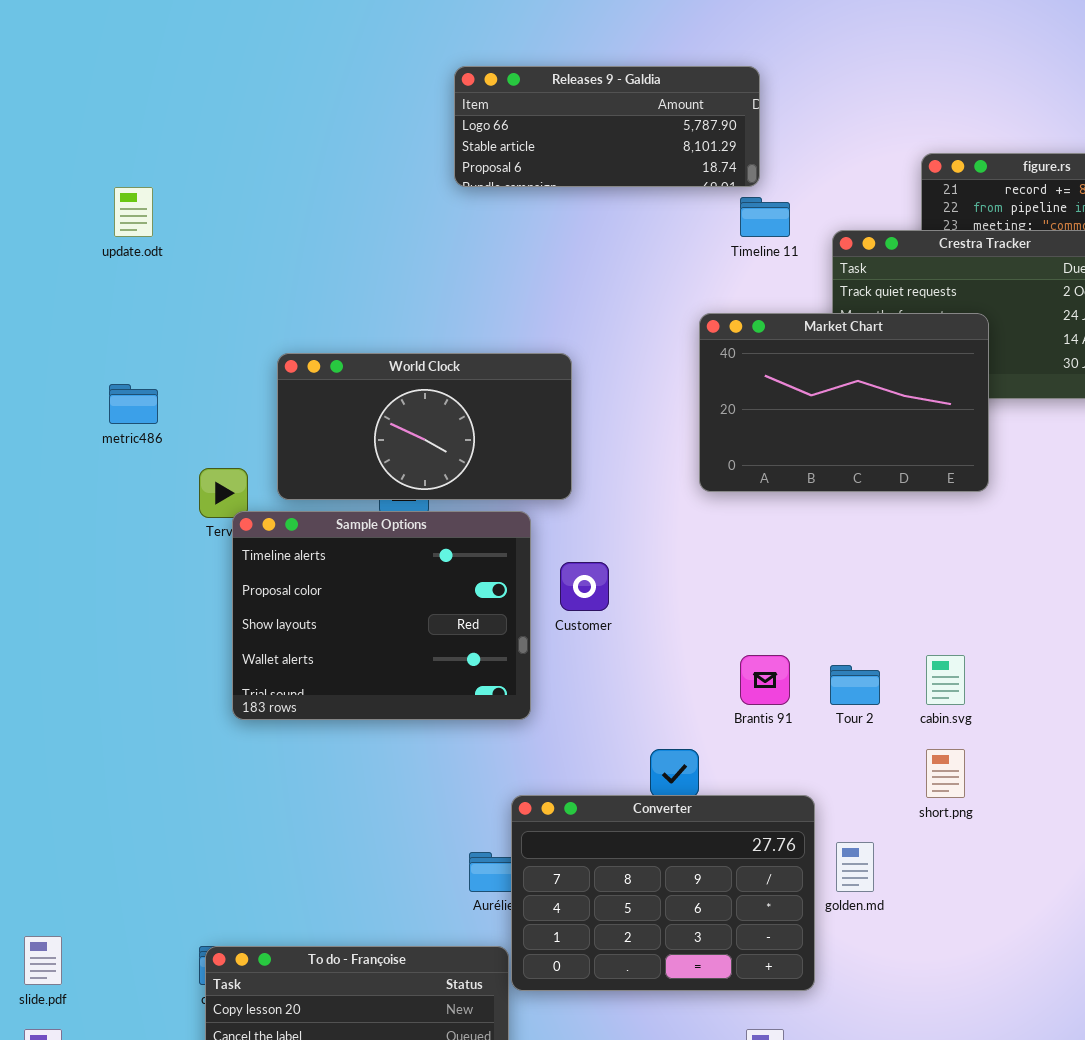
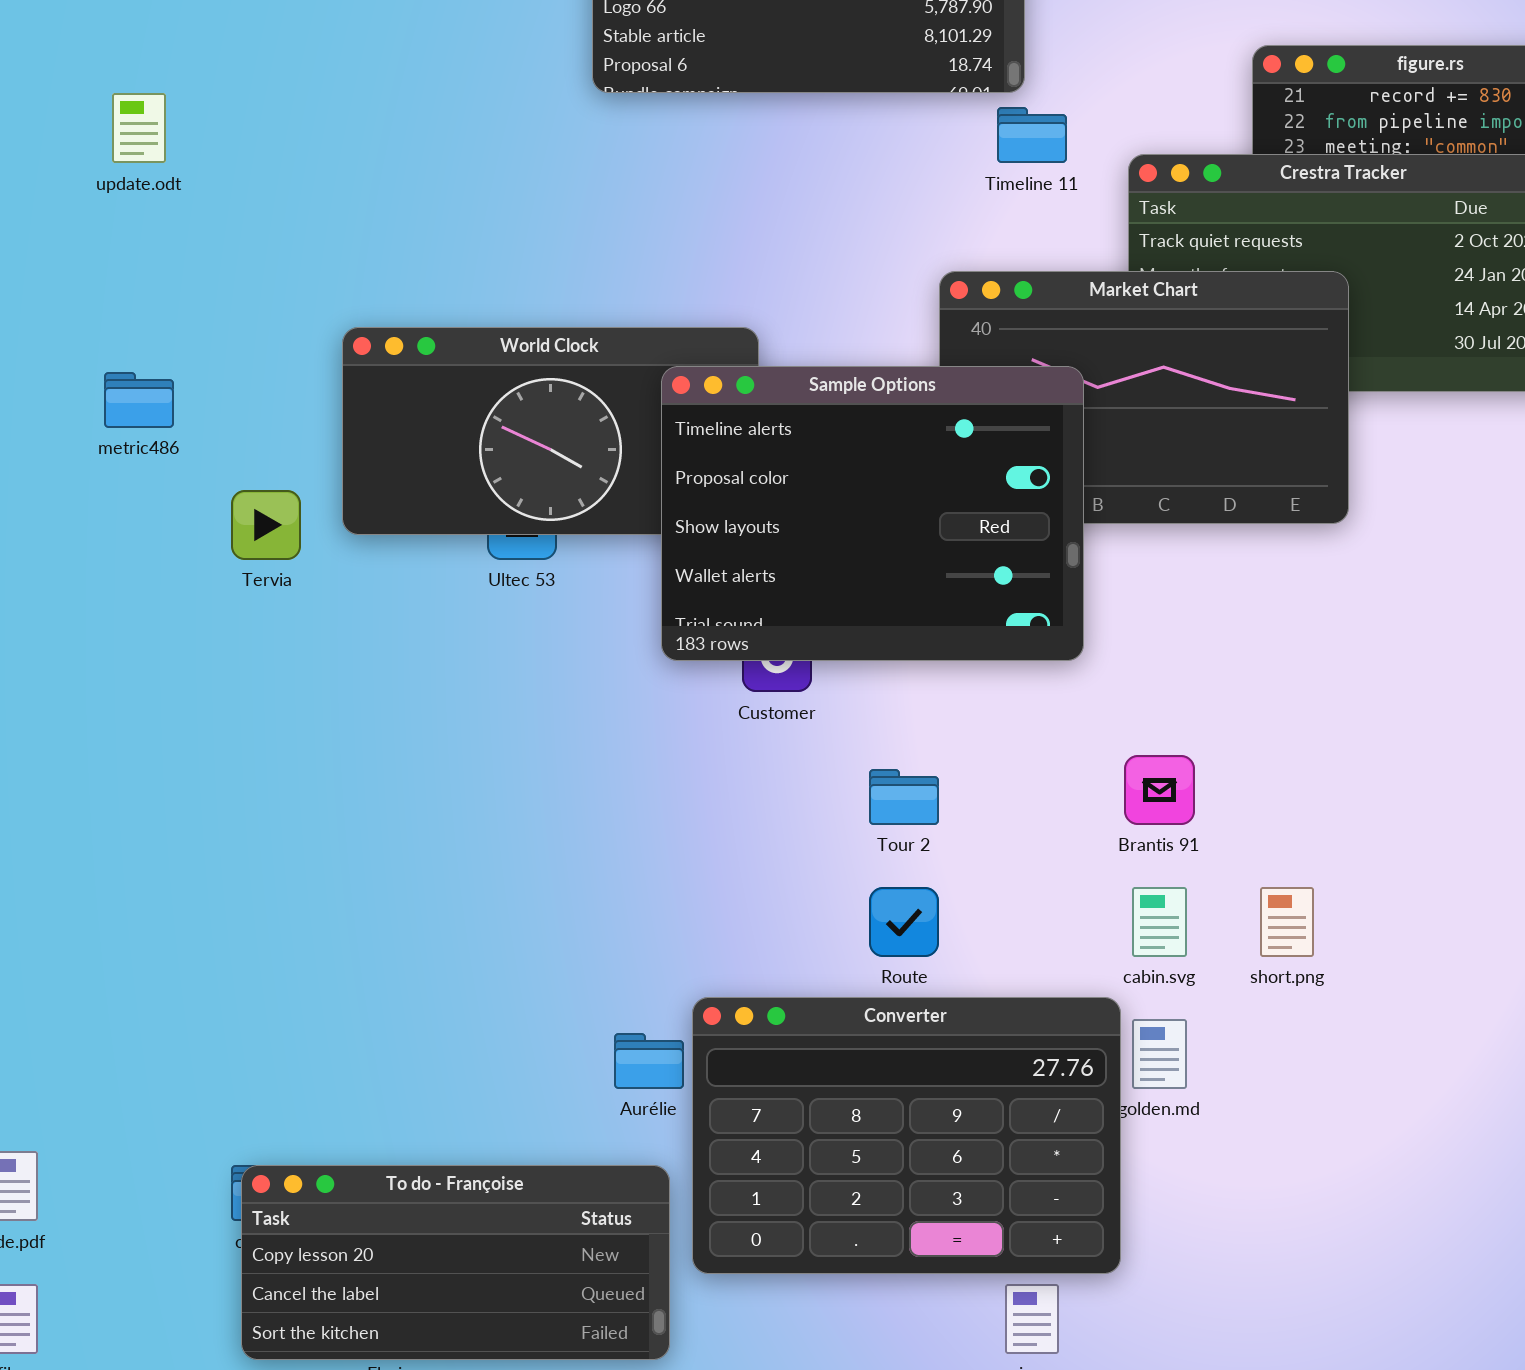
Sample Options: [232,511,531,720] -> [661,366,1084,661], moved
Brantis 91: [740,655,790,705] -> [1124,755,1195,825], moved
cabin.svg: [926,655,965,705] -> [1132,887,1187,957], moved
Tour 2: [830,665,880,705] -> [869,769,939,825], moved
Converter: [511,795,815,991] -> [692,997,1121,1274], moved

